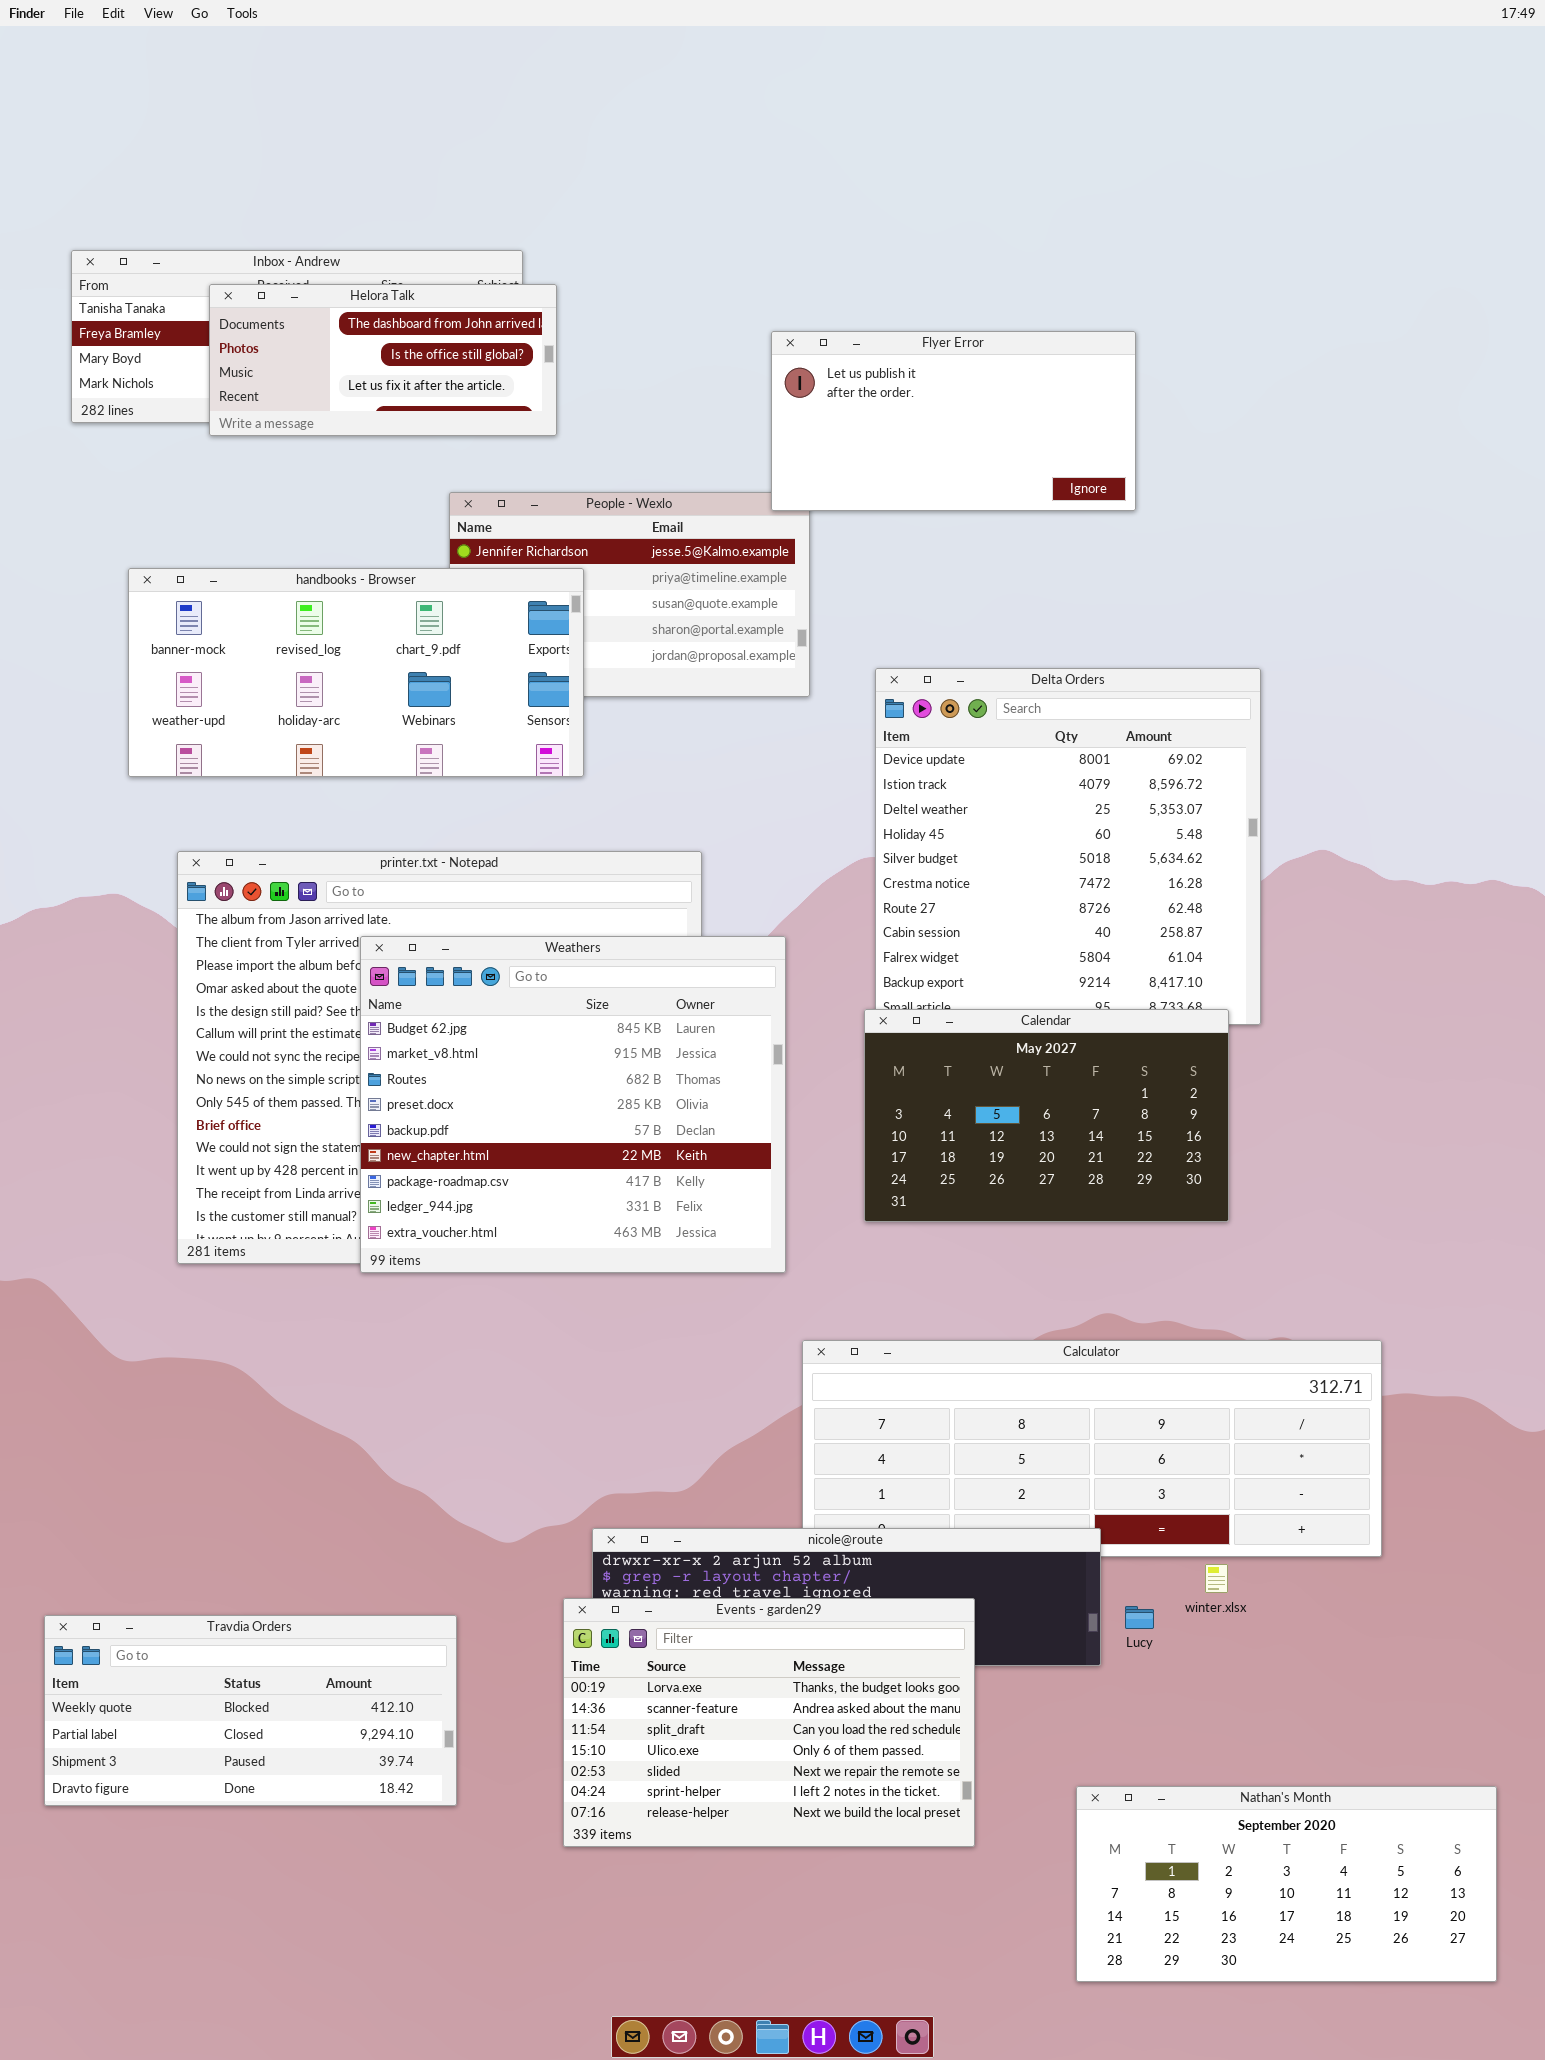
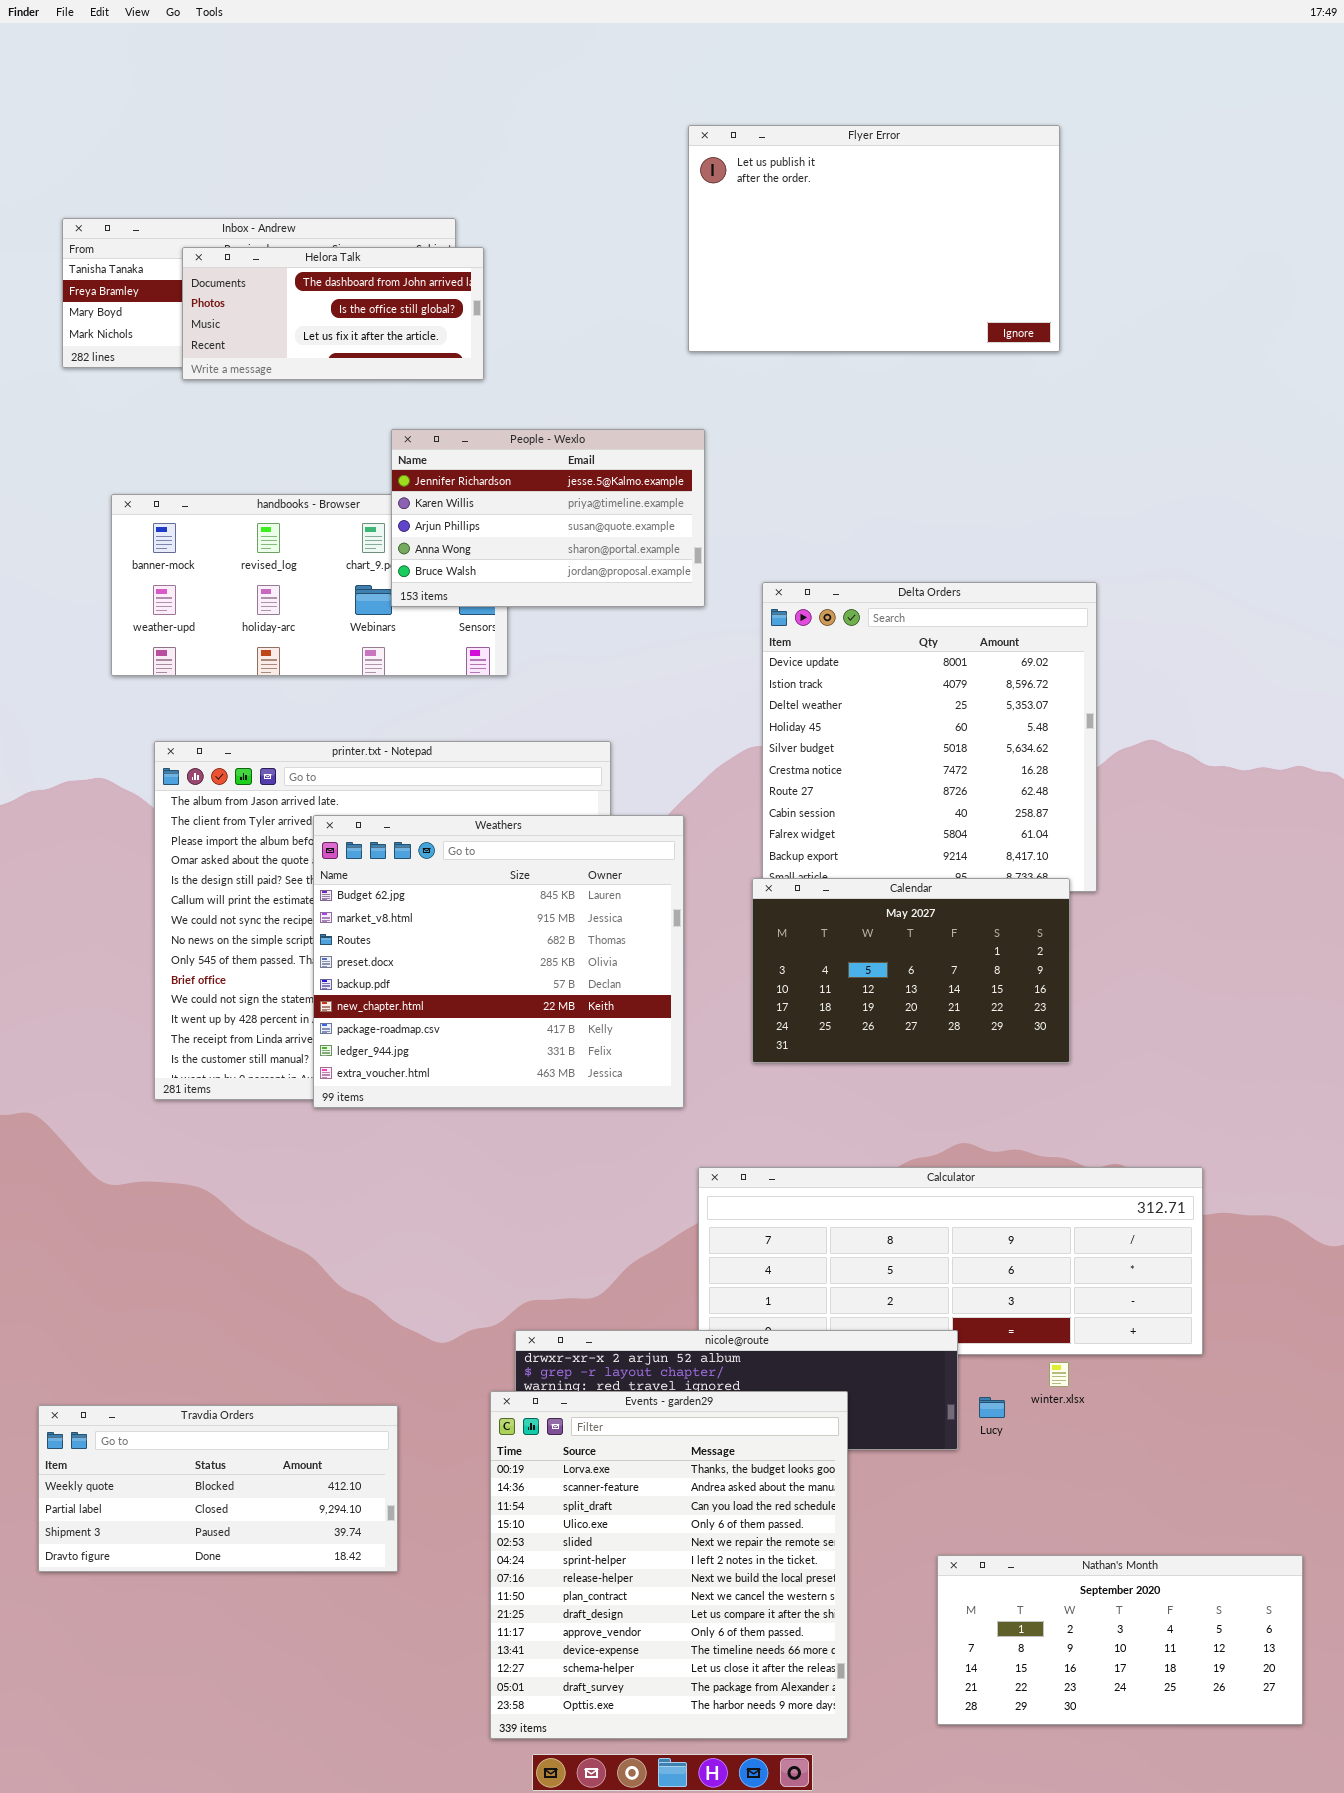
Flyer Error: [771,331,1136,511] -> [688,125,1060,352], moved, resized
People - Wexlo: [449,492,810,697] -> [391,429,705,607], raised
Events - garden29: [563,1598,975,1847] -> [490,1391,848,1739], resized

